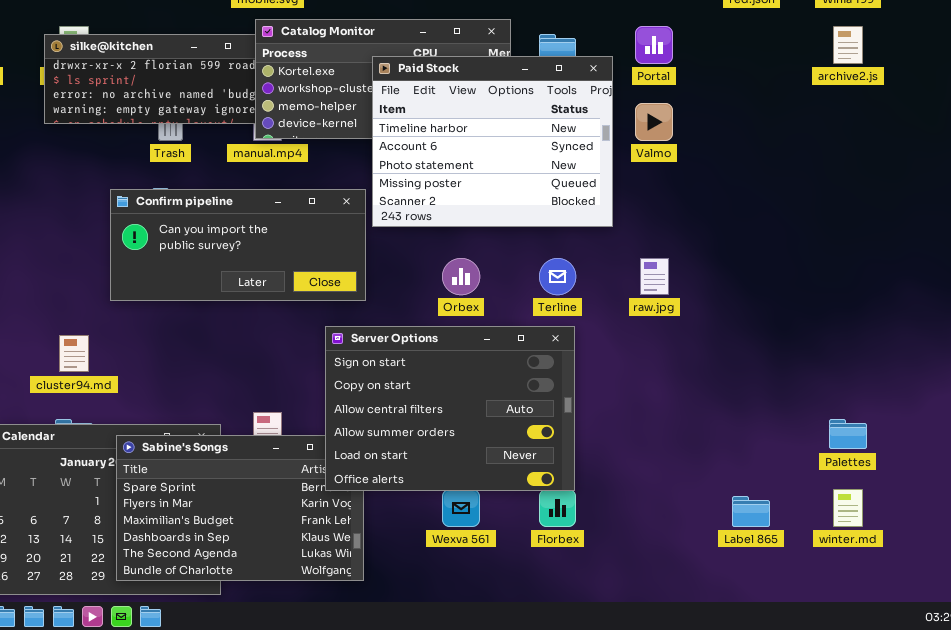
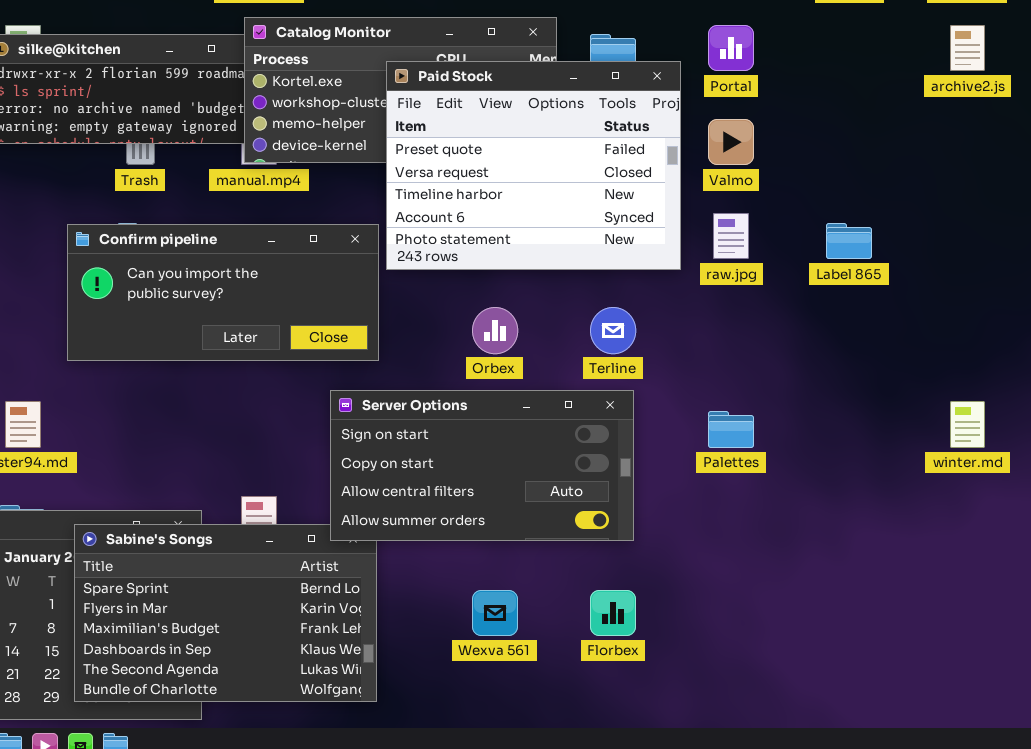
Paid Stock: [372,56,613,227] -> [386,61,681,270], scrolled up 2 rows
raw.jpg: [640,258,669,295] -> [713,213,749,259], moved
Server Options: [325,326,575,491] -> [330,390,634,541], resized
Palettes: [829,419,867,449] -> [708,411,754,448], moved
winter.md: [833,489,863,527] -> [950,401,985,448], moved
Label 865: [732,496,770,527] -> [826,223,872,259], moved

